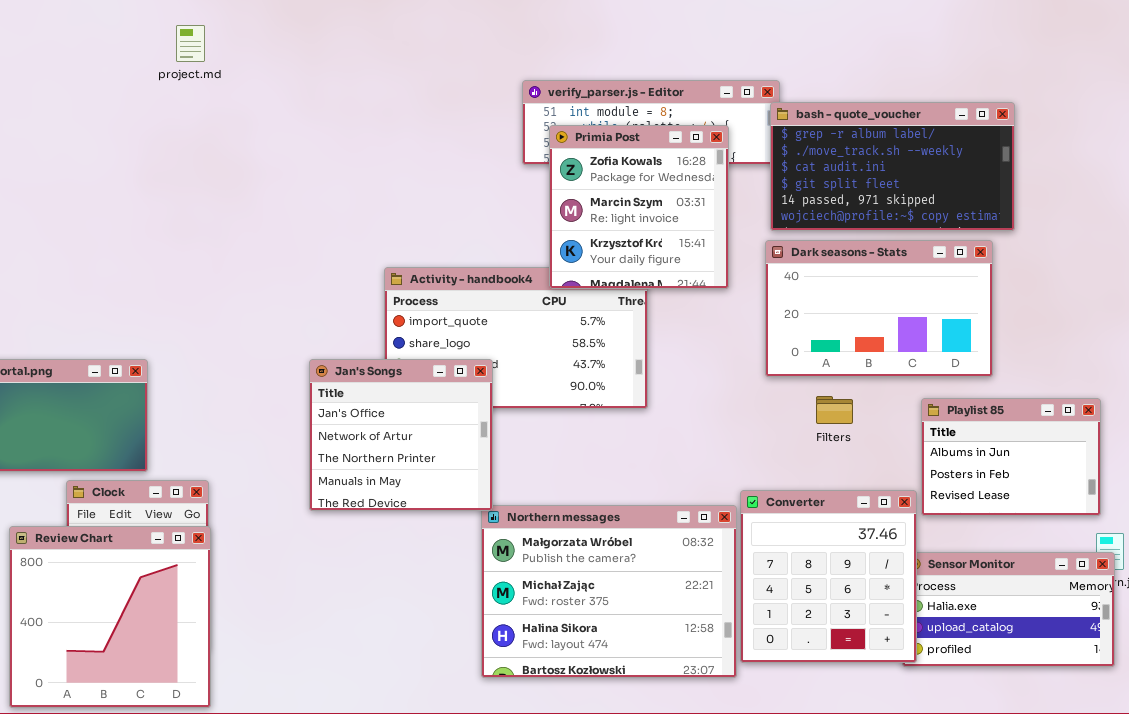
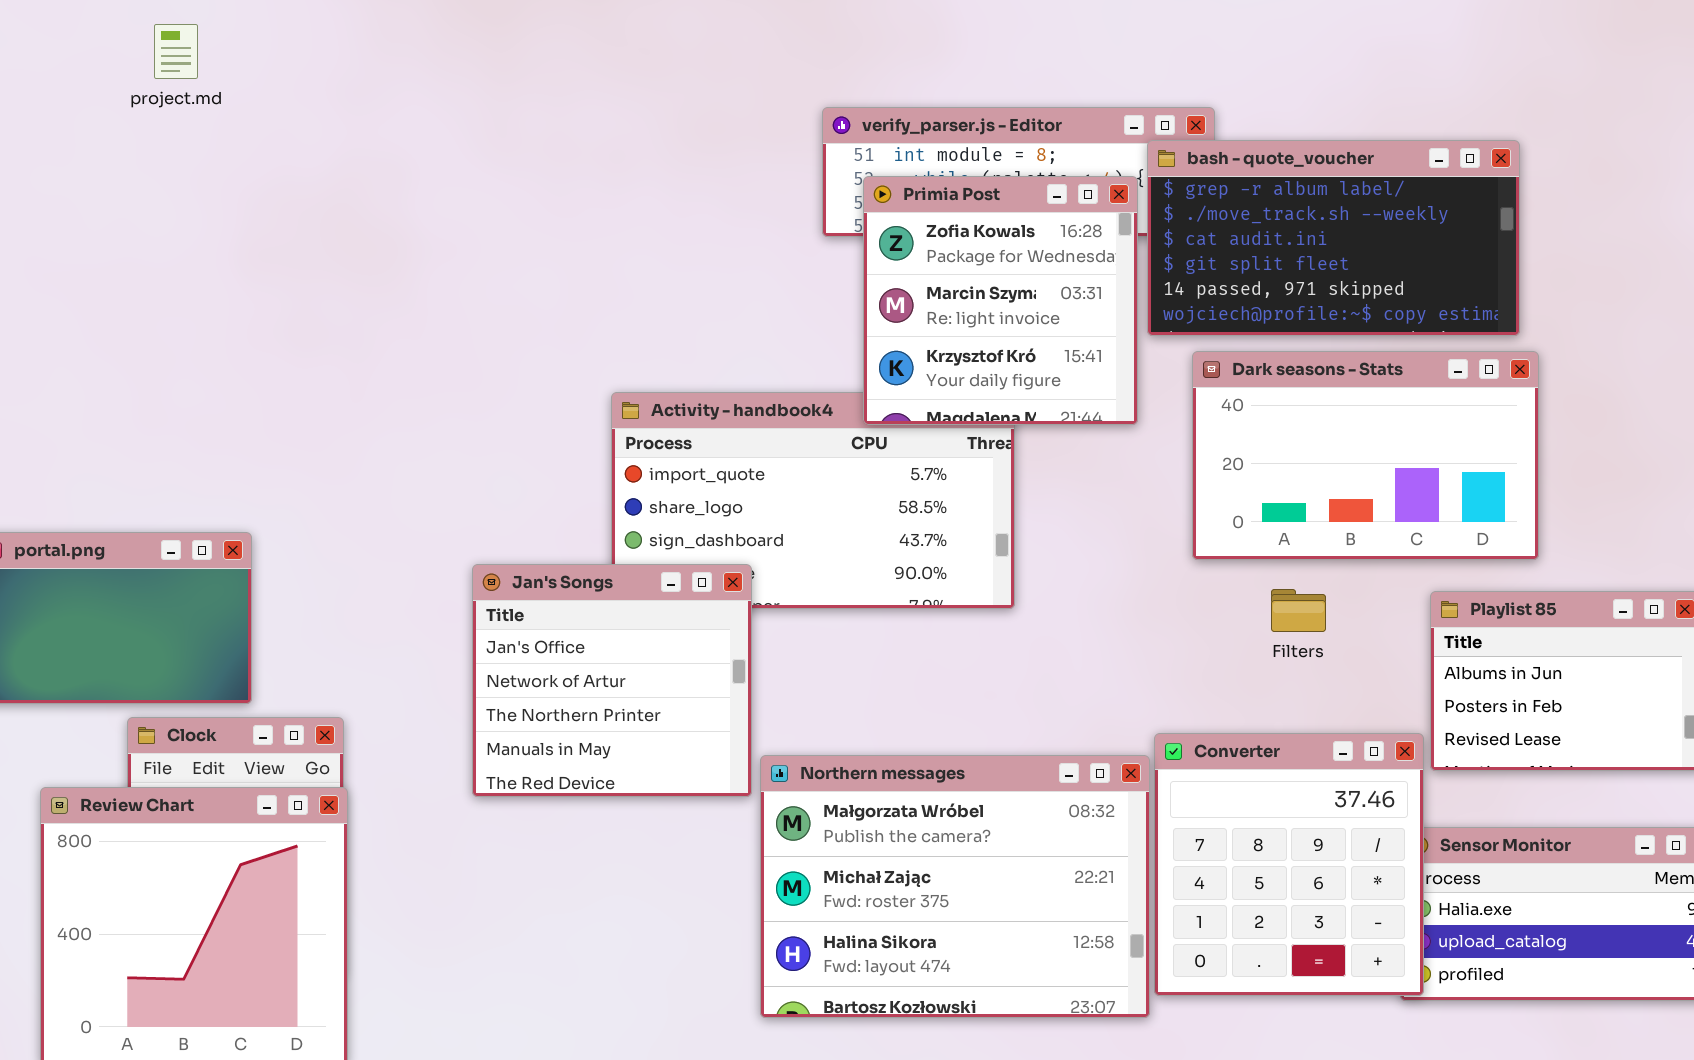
project.md: [176,25,205,62] -> [154,24,198,79], moved
bash - quote_voucher: [770,102,1015,231] -> [1147,140,1520,336], moved
Jan's Songs: [309,359,493,511] -> [472,564,752,797], moved

